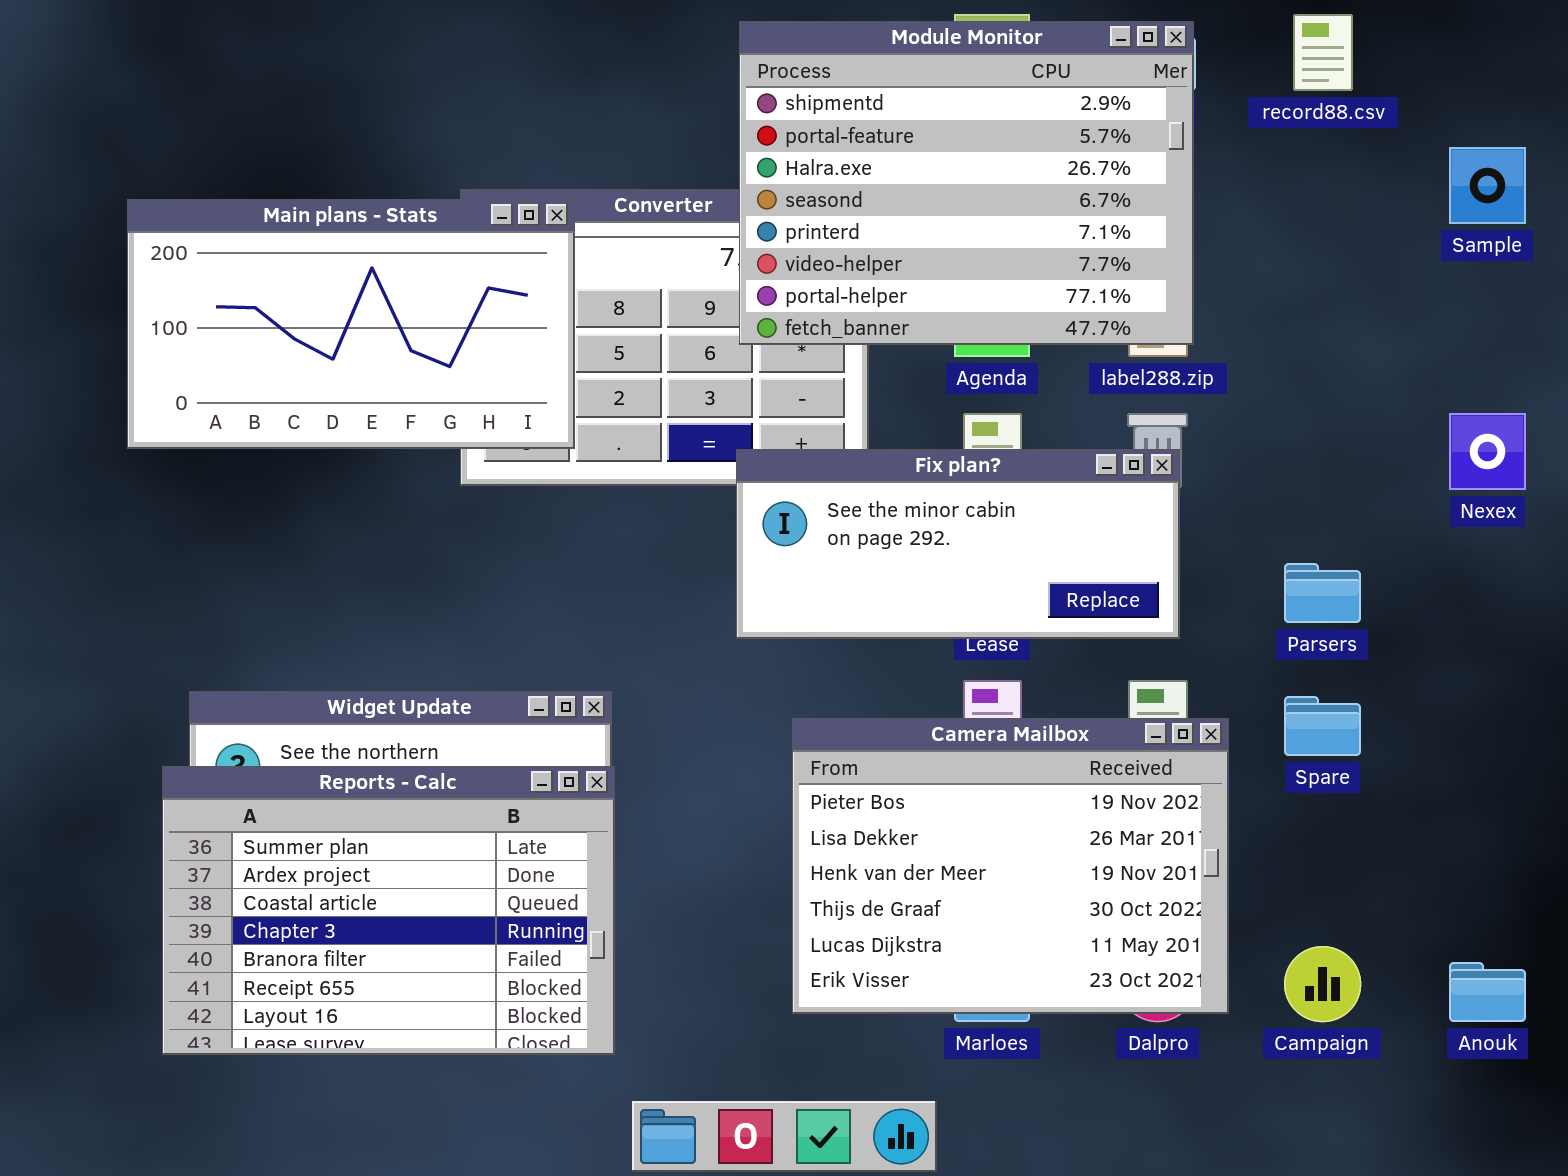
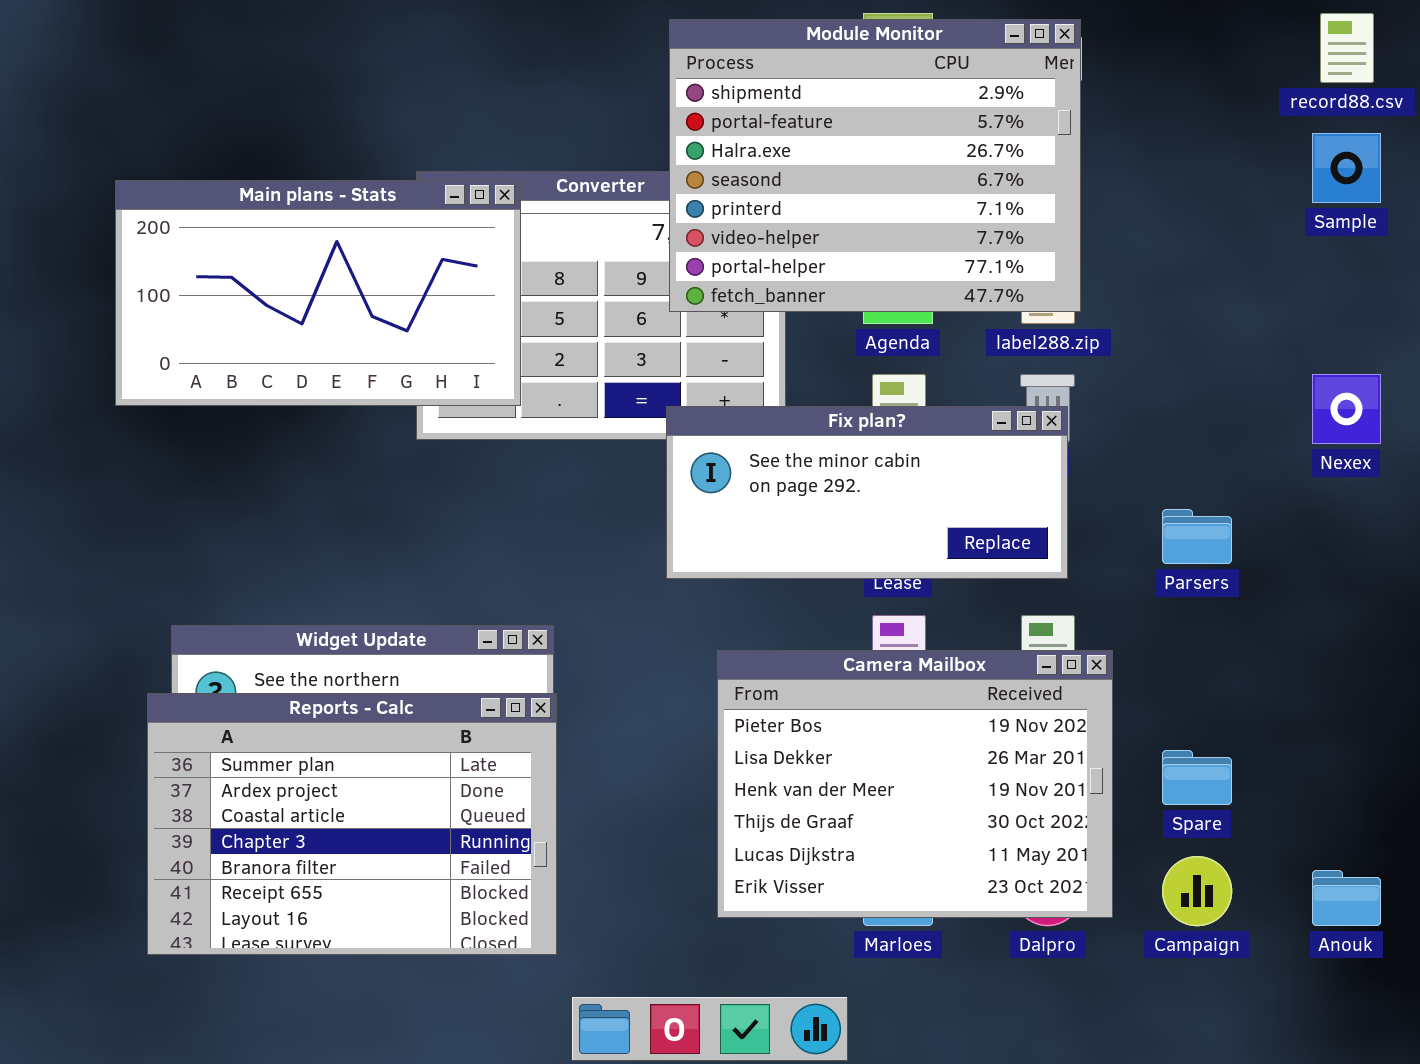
record88.csv: [1293,14,1353,91] -> [1320,13,1374,83], moved
Spare: [1284,696,1361,756] -> [1162,750,1232,805], moved

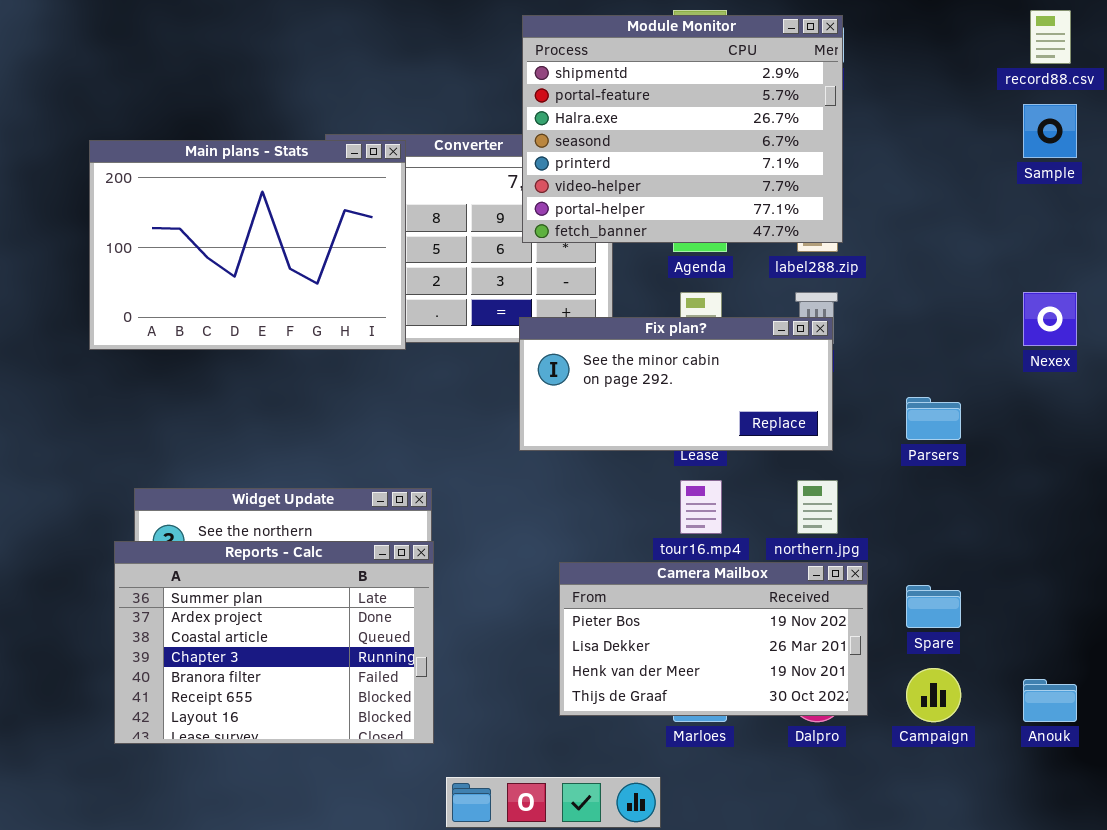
Main plans - Stats: [115,180,521,406] -> [89,140,406,350], resized
Camera Mailbox: [717,650,1113,918] -> [559,562,868,716], resized

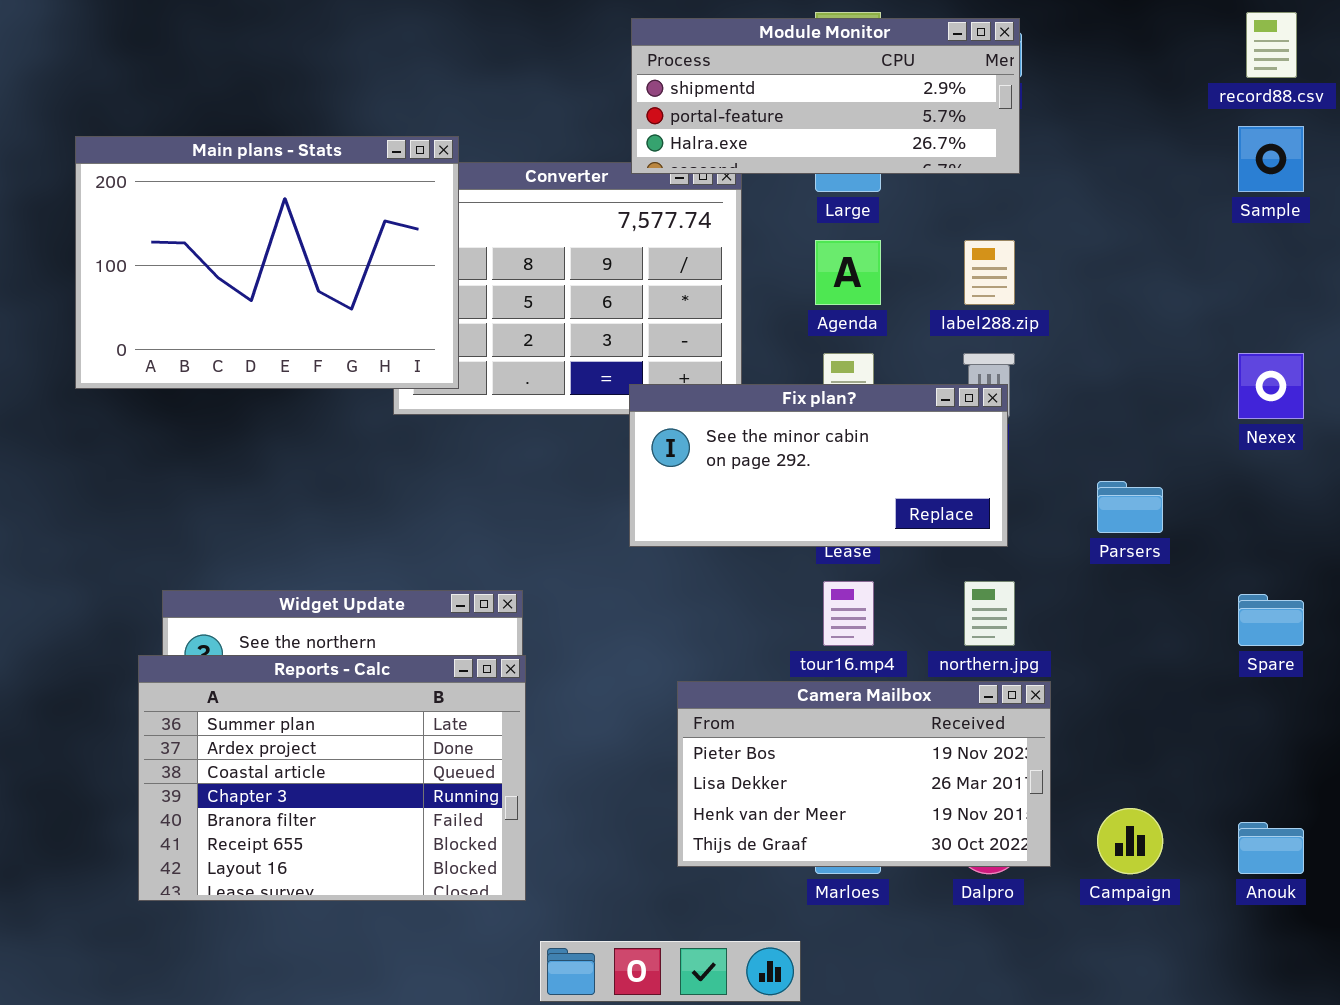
Module Monitor: [522,15,843,243] -> [631,18,1020,174], resized
Main plans - Stats: [89,140,406,350] -> [75,136,459,389], moved
Spare: [906,585,961,628] -> [1238,594,1304,646], moved

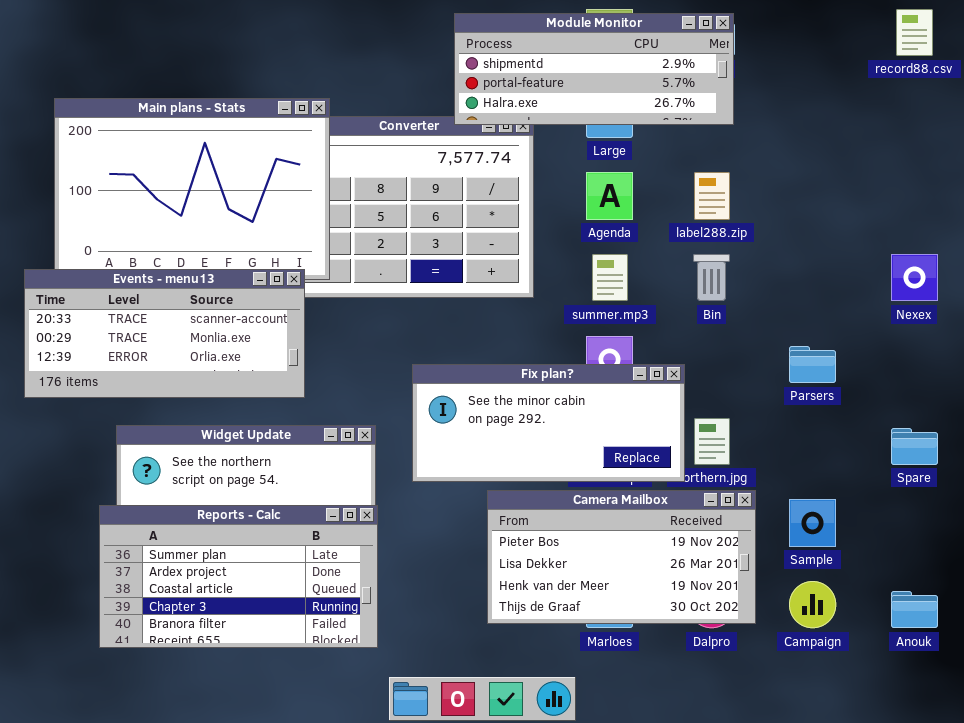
Sample: [1238,126,1304,192] -> [789,499,836,547], moved
Events - menu13: none -> [24,269,305,398], opened
Fix plan?: [629,384,1008,547] -> [412,364,685,482], moved
Reports - Calc: [138,655,526,901] -> [99,505,378,648], resized

